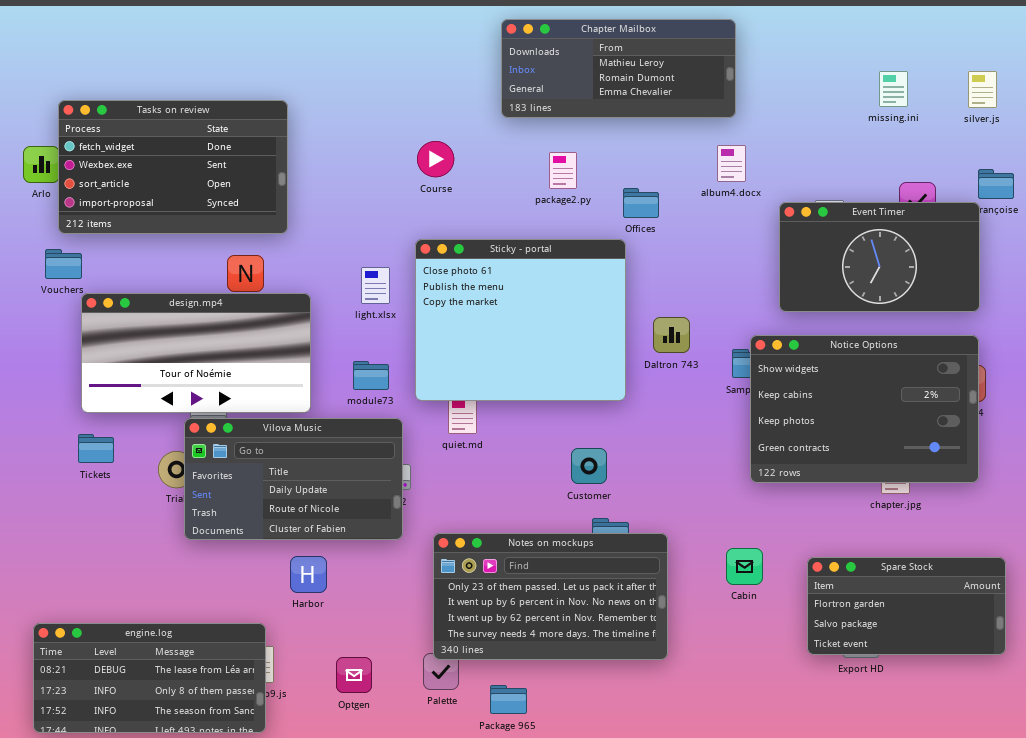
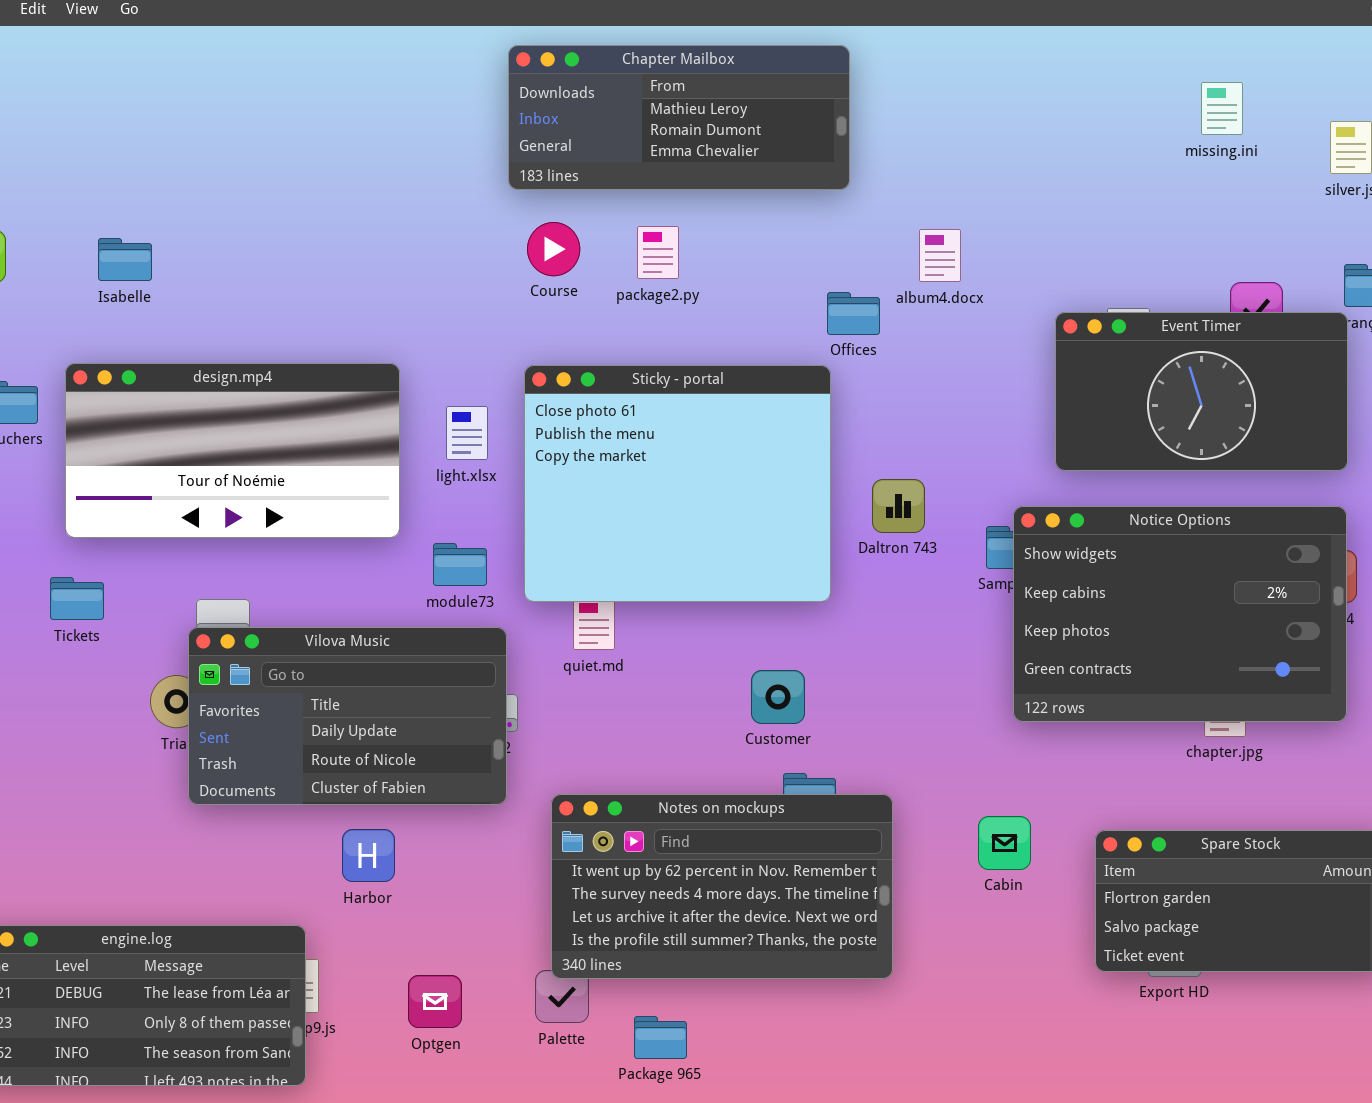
Chapter Mailbox: [501,19,736,118] -> [508,45,850,190], moved
missing.ini: [879,71,908,107] -> [1201,82,1243,135], moved
Tasks on review: [58,100,288,234] -> none, closed
album4.docx: [717,145,746,182] -> [919,229,961,282], moved
package2.py: [549,152,577,189] -> [637,226,679,279], moved
design.mp4: [81,293,311,413] -> [65,363,400,538], moved
Tickets: [78,434,114,463] -> [50,577,104,620], moved
Notes on mockups: [433,533,668,660] -> [551,794,893,979], scrolled down 2 rows

